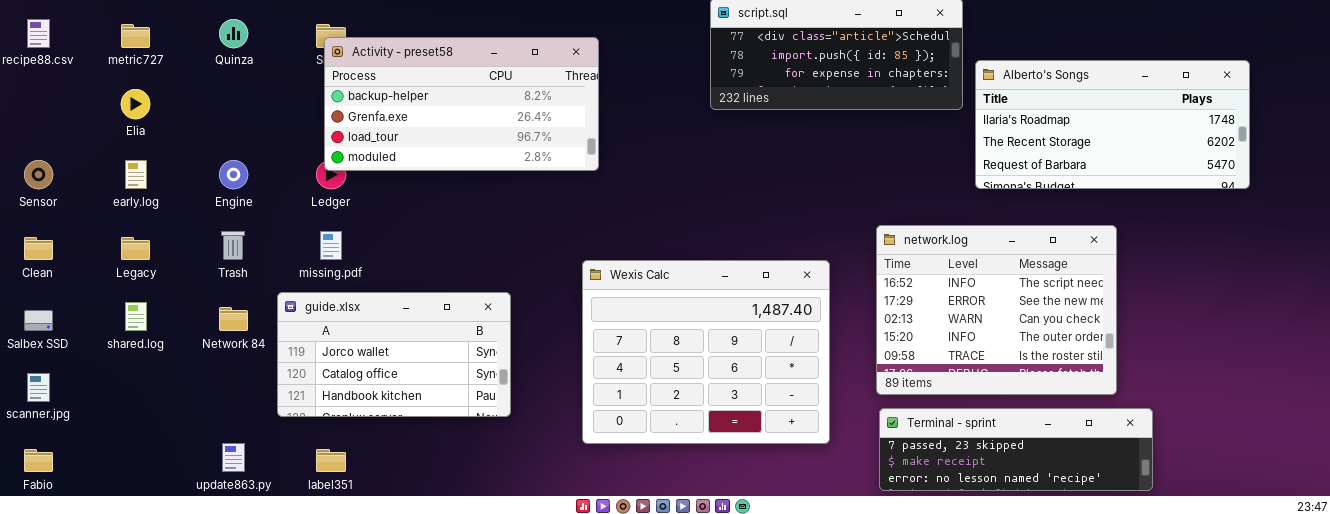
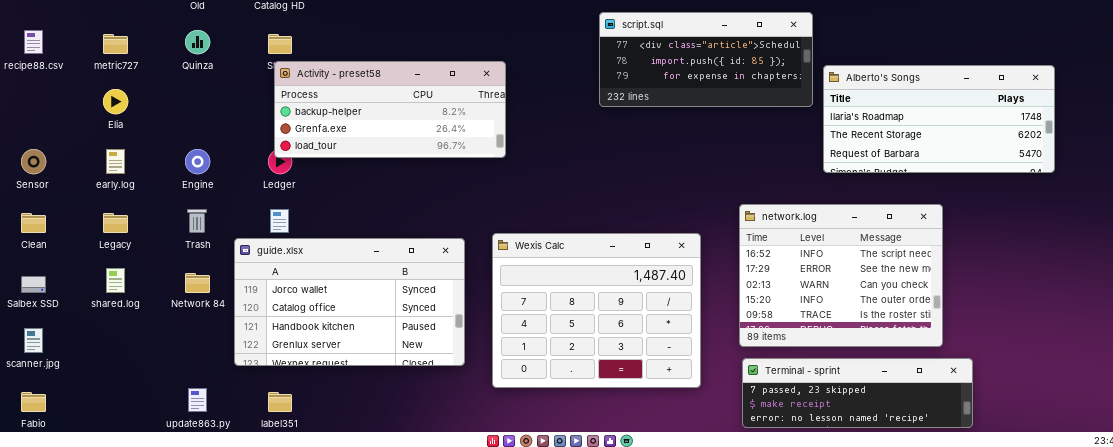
Activity - preset58: [324,37,599,171] -> [274,61,506,158], resized
guide.xlsx: [277,292,511,417] -> [234,238,465,366], resized

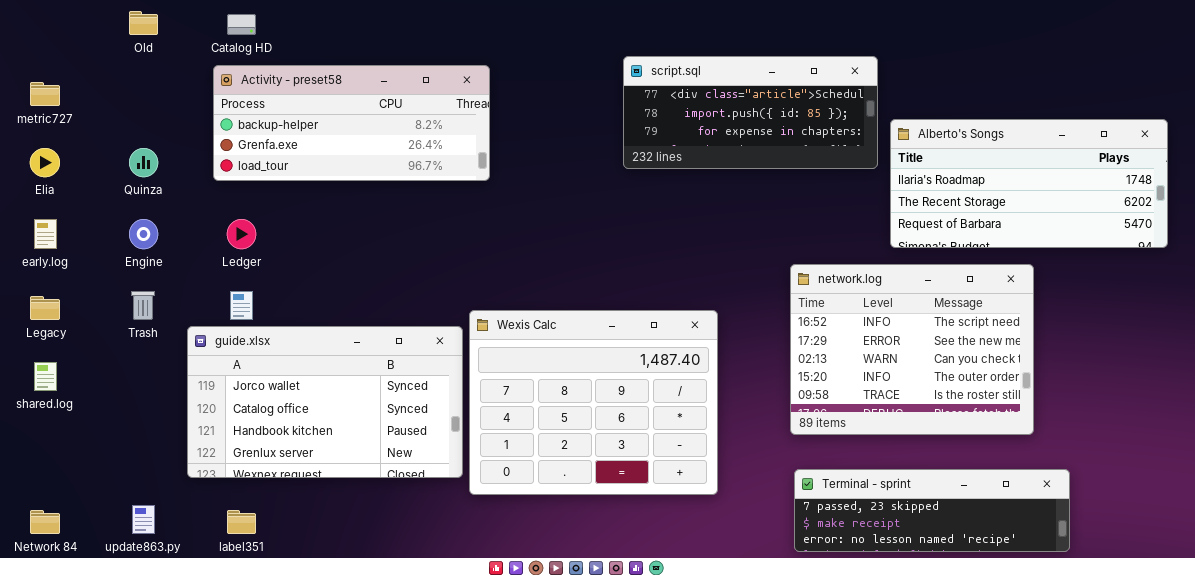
Quinza: [185,30,210,54] -> [129,148,158,177], moved
Activity - preset58: [274,61,506,158] -> [213,65,490,181], moved
network.log: [739,204,943,347] -> [790,264,1034,435], moved
Wexis Calc: [492,233,701,388] -> [469,310,718,495], moved
Network 84: [185,273,210,293] -> [30,510,60,534], moved

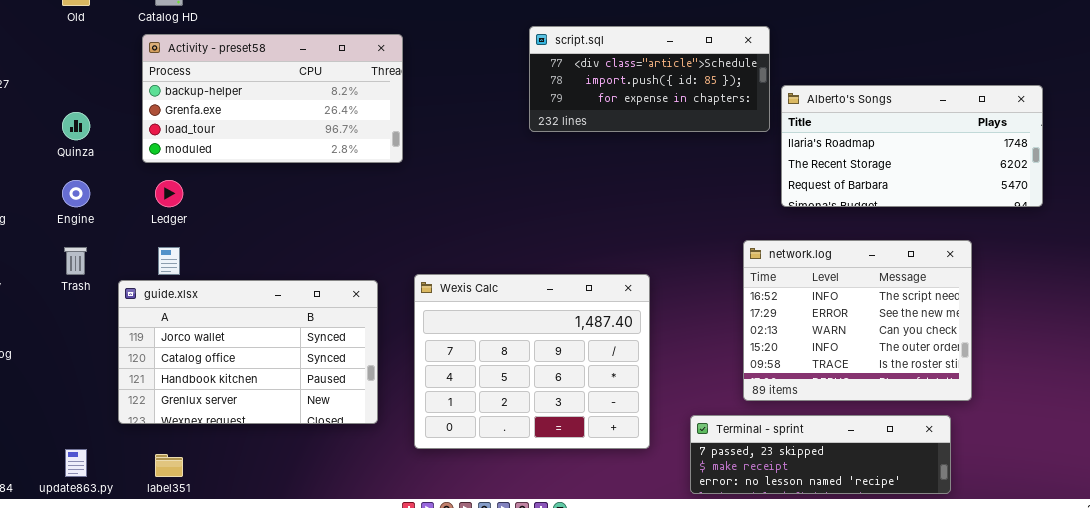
Activity - preset58: [213,65,490,181] -> [142,34,403,163], resized
network.log: [790,264,1034,435] -> [743,240,972,401], moved
Wexis Calc: [469,310,718,495] -> [414,274,650,449], moved

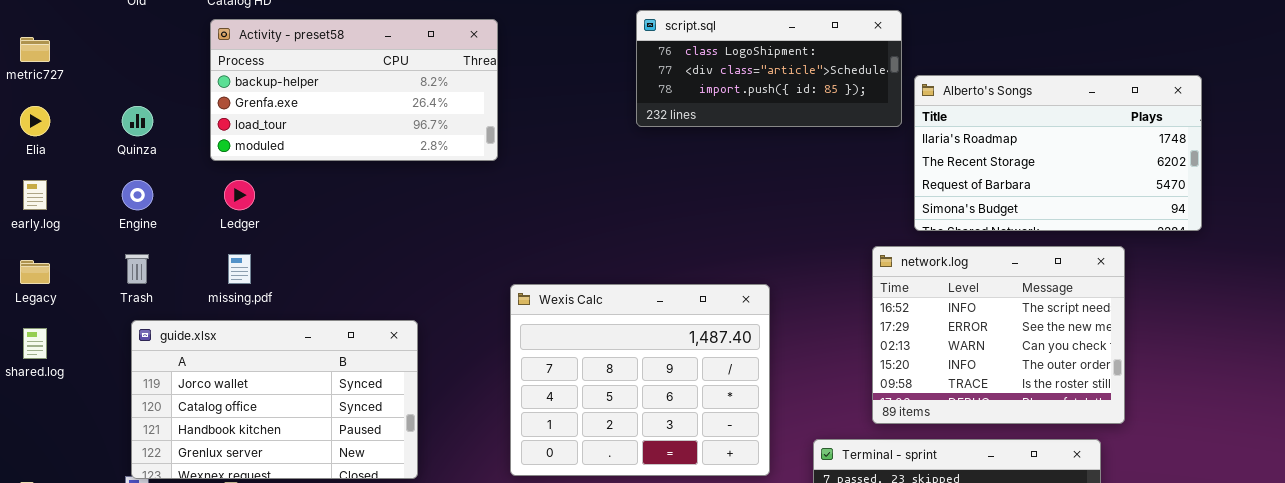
script.sql: [529,26,770,132] -> [636,10,902,127], scrolled up 1 row
Alberto's Songs: [781,85,1043,207] -> [914,75,1202,231], resized
guide.xlsx: [118,280,378,424] -> [131,320,418,479], moved

